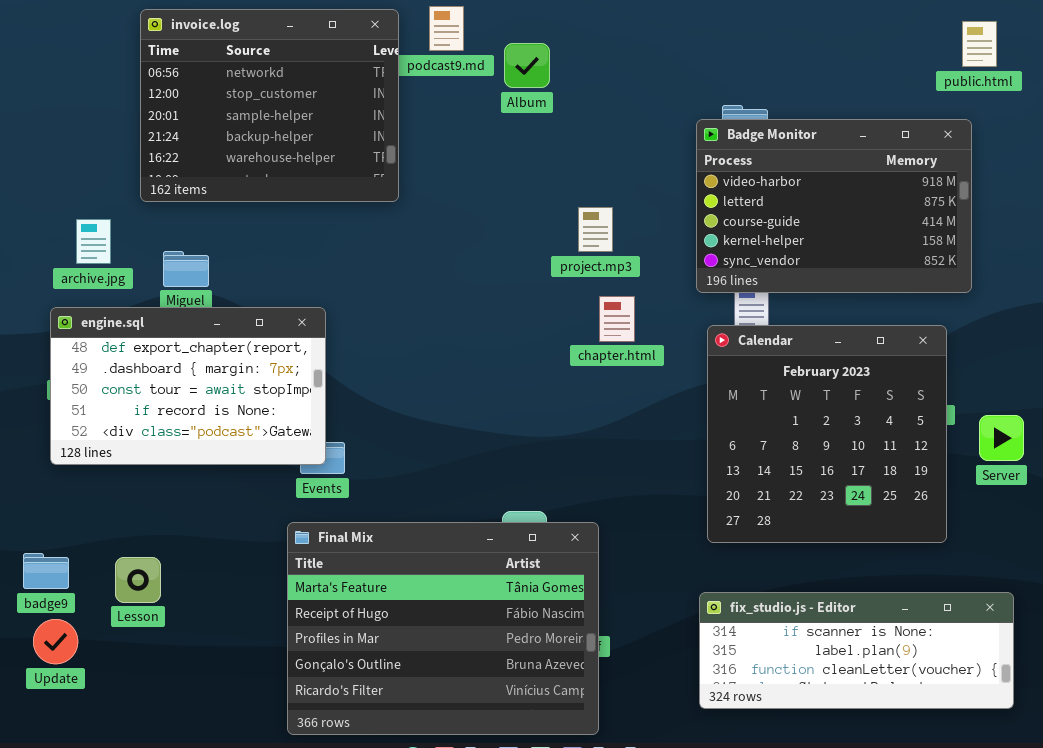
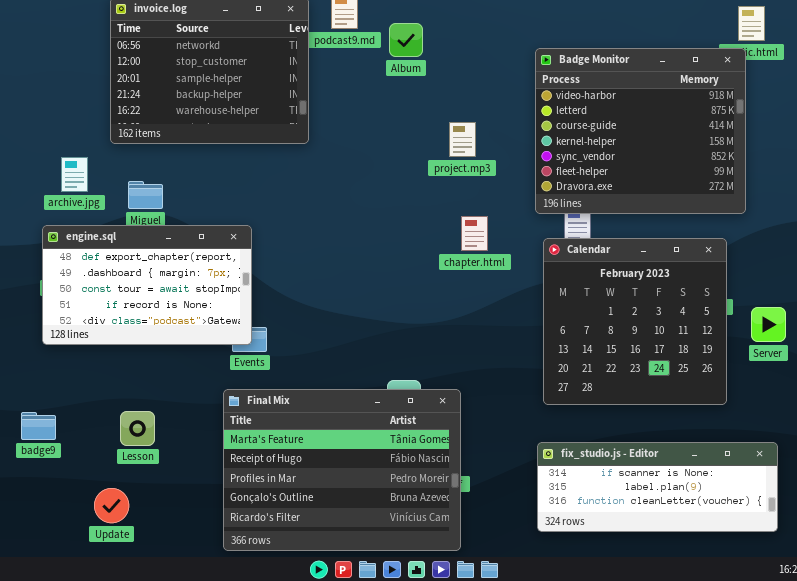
Badge Monitor: [696,119,972,293] -> [535,48,746,214], resized
project.mp3: [578,207,613,252] -> [449,122,476,157], moved
Lesson: [115,557,161,603] -> [120,411,155,446], moved
Update: [33,619,78,664] -> [94,488,129,523], moved

